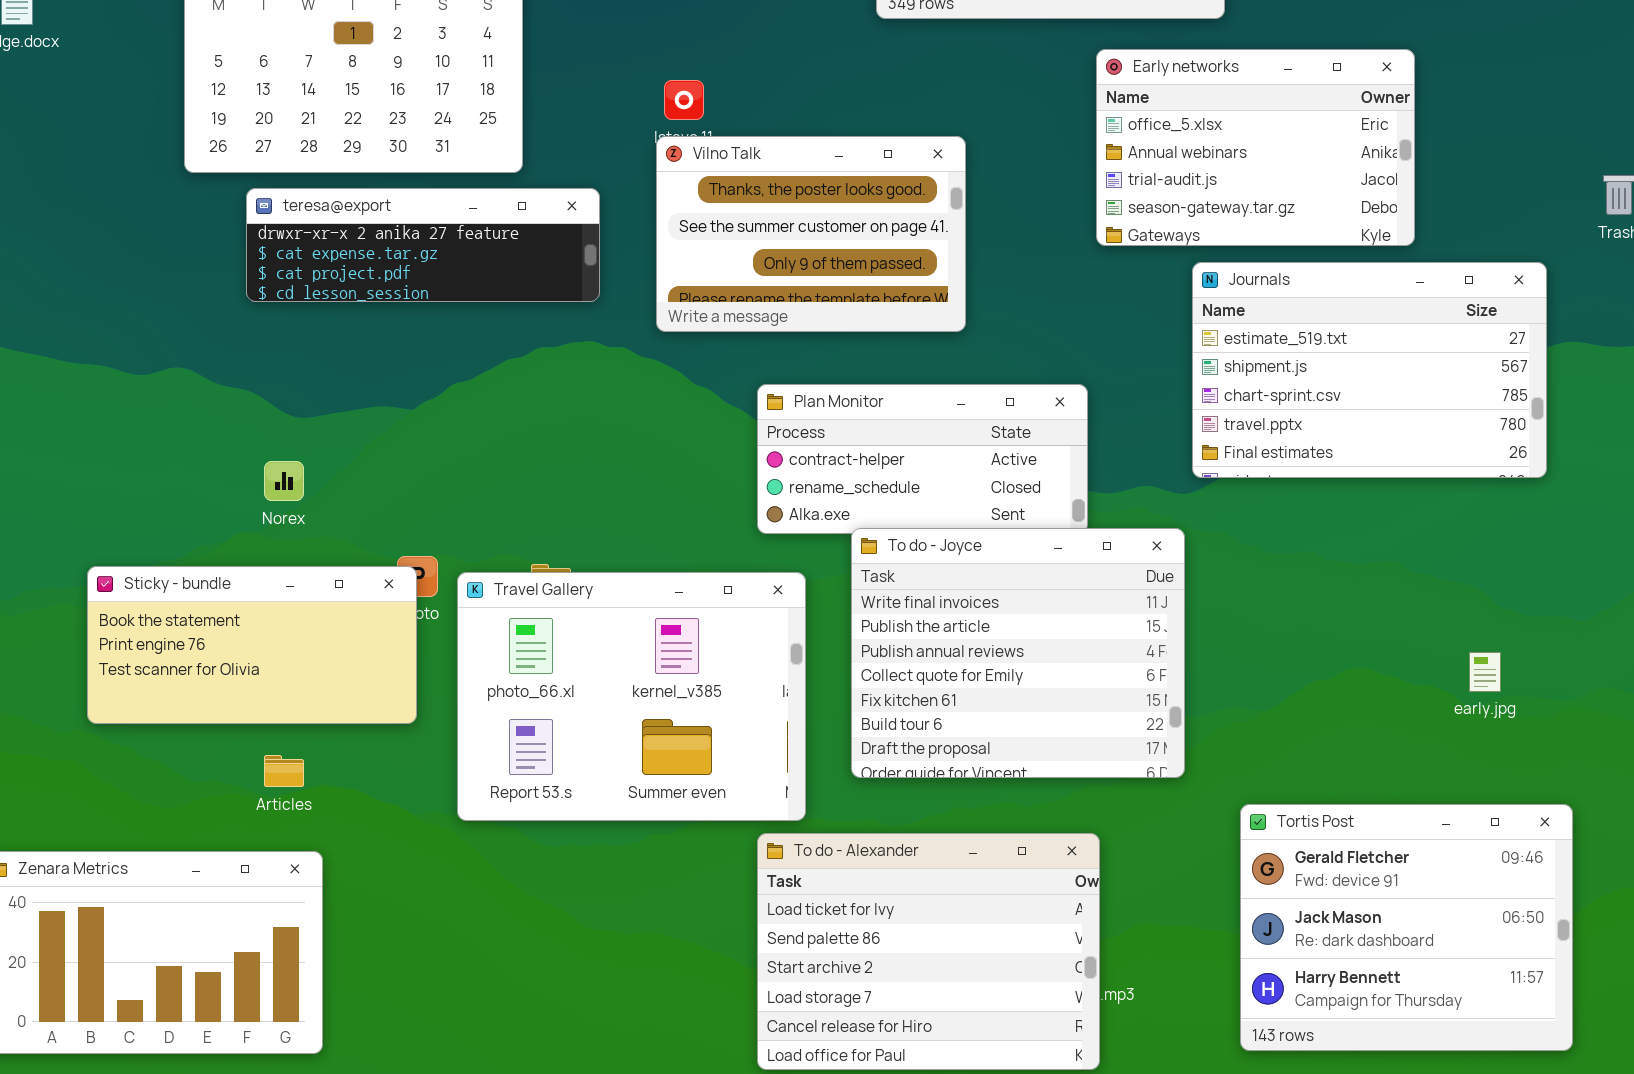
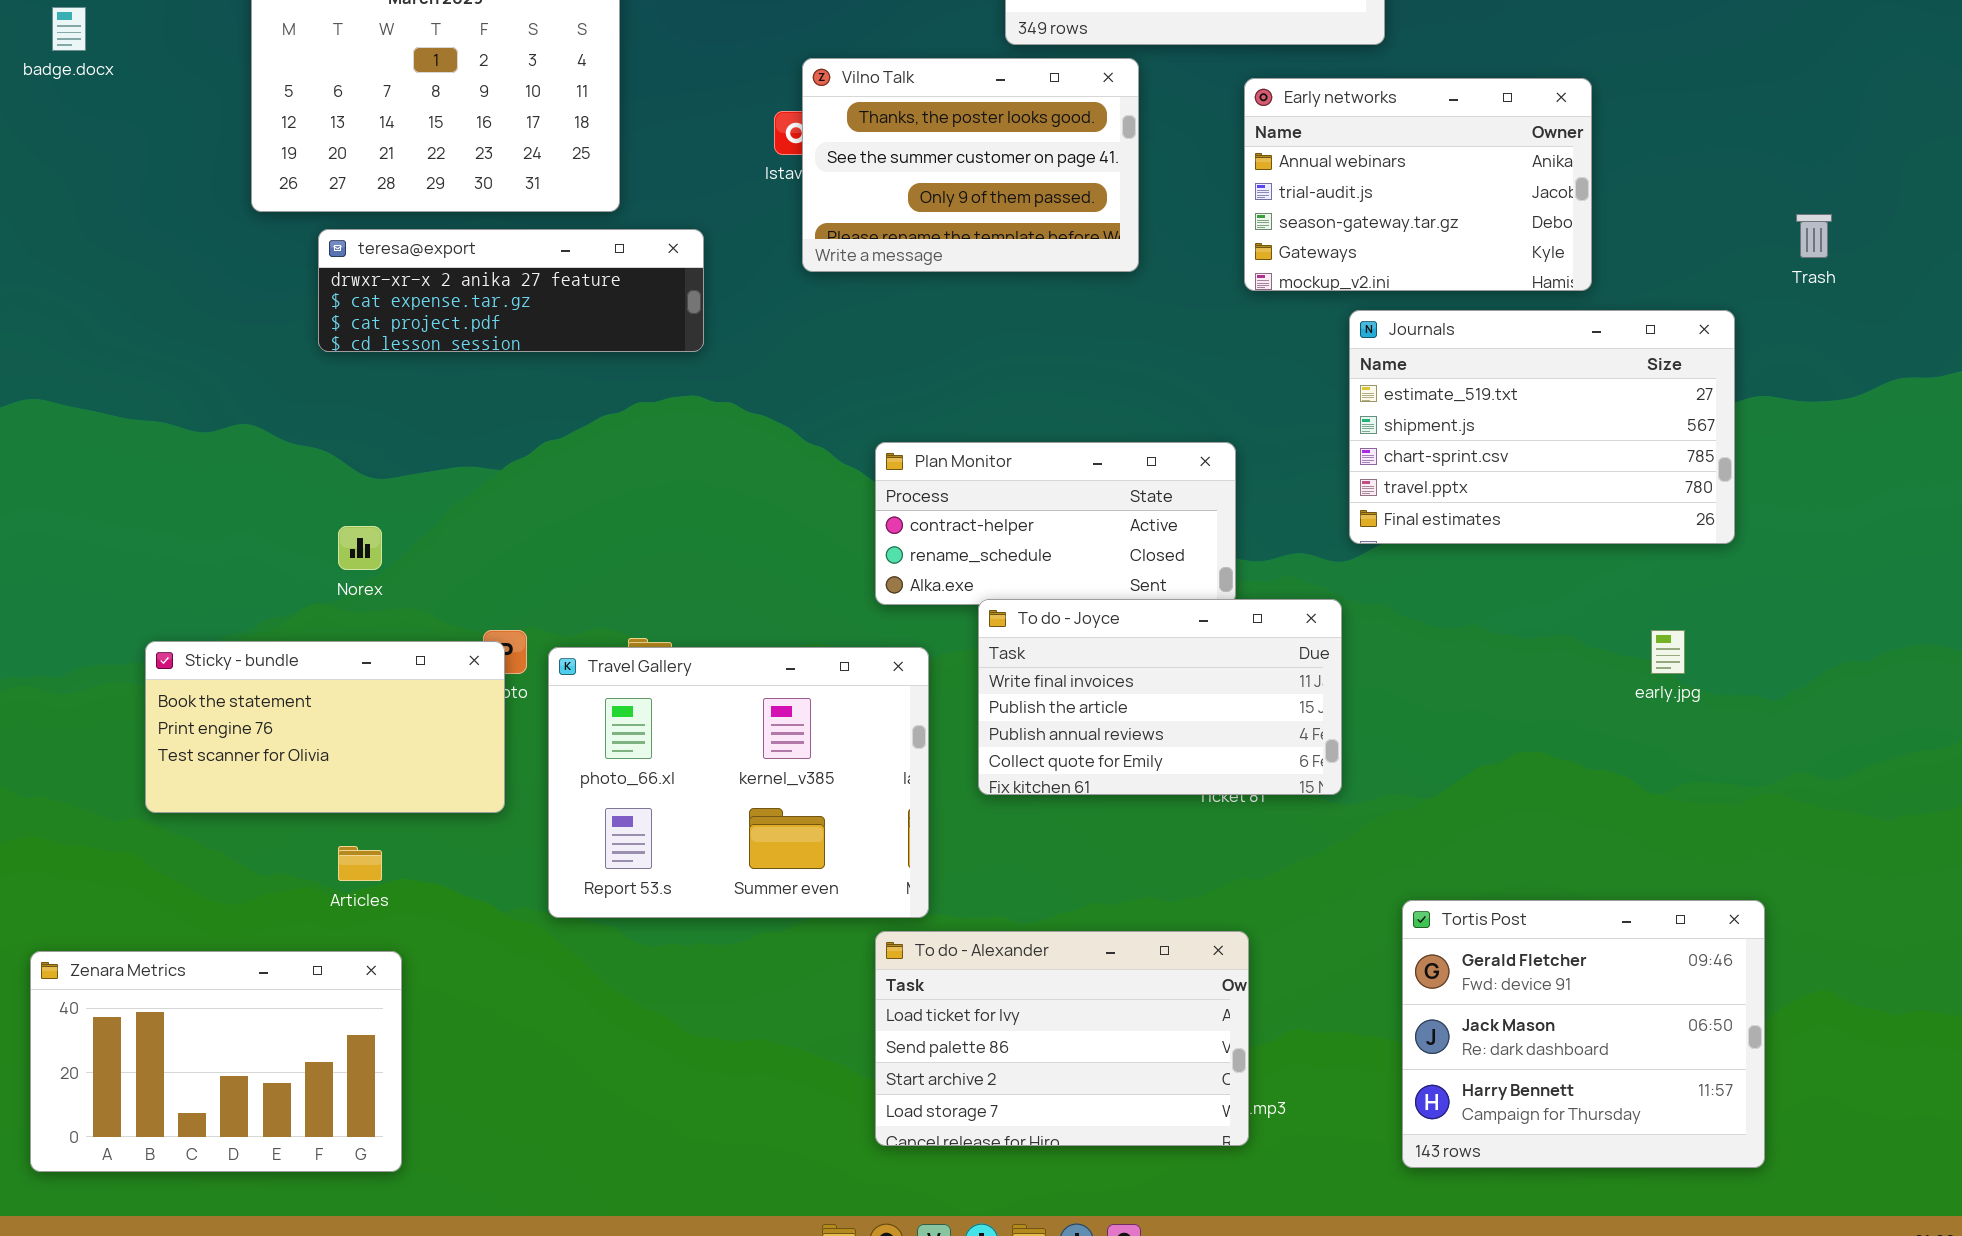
Early networks: [1096,49,1415,246] -> [1244,78,1592,291], scrolled down 1 row
Vilno Talk: [656,136,966,332] -> [802,58,1139,272], moved
To do - Joyce: [851,528,1185,778] -> [978,599,1342,795], resized
early.jpg: [1469,652,1501,692] -> [1651,630,1685,674], moved
To do - Alexander: [757,833,1100,1070] -> [875,931,1249,1146], resized

